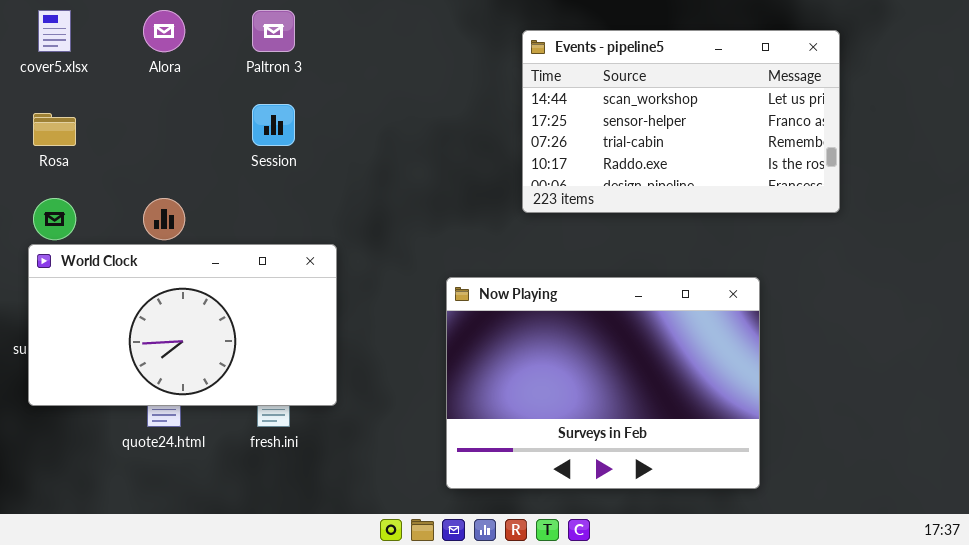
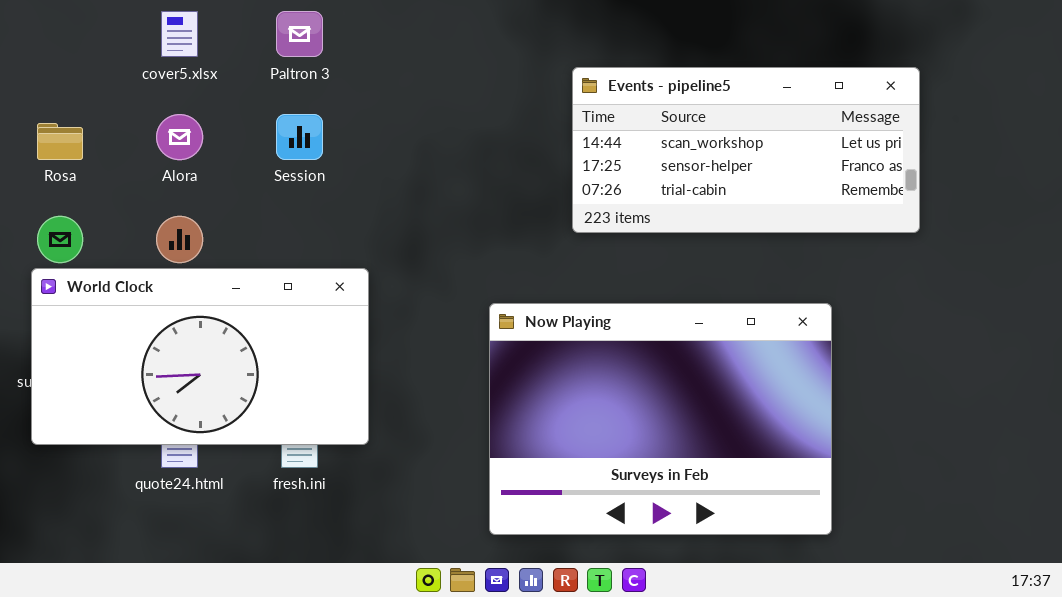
cover5.xlsx: [38,10,71,52] -> [161,11,198,57], moved
Alora: [143,10,185,52] -> [156,114,203,160], moved
Events - pipeline5: [522,30,840,213] -> [572,67,920,233], resized

